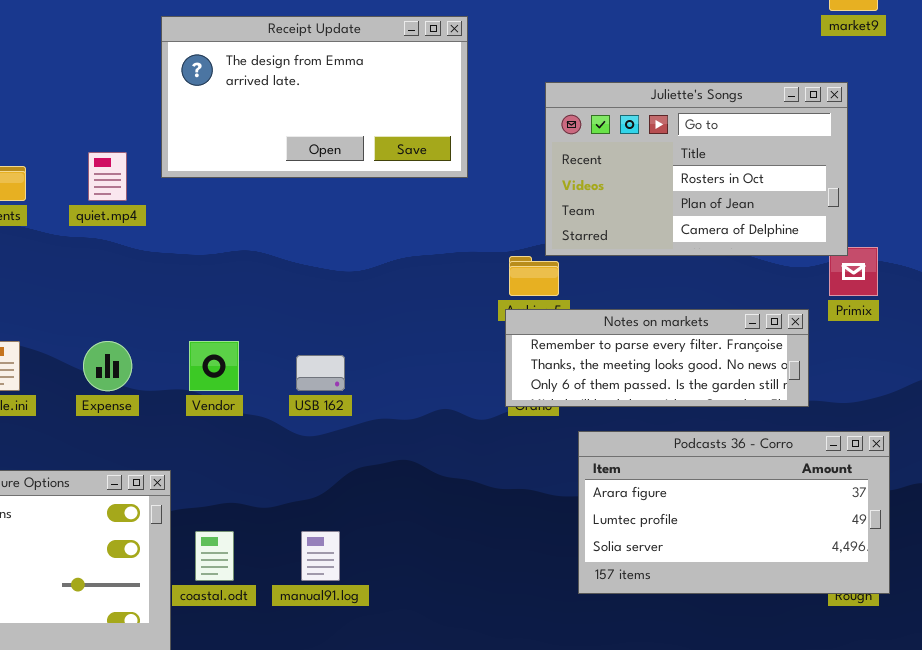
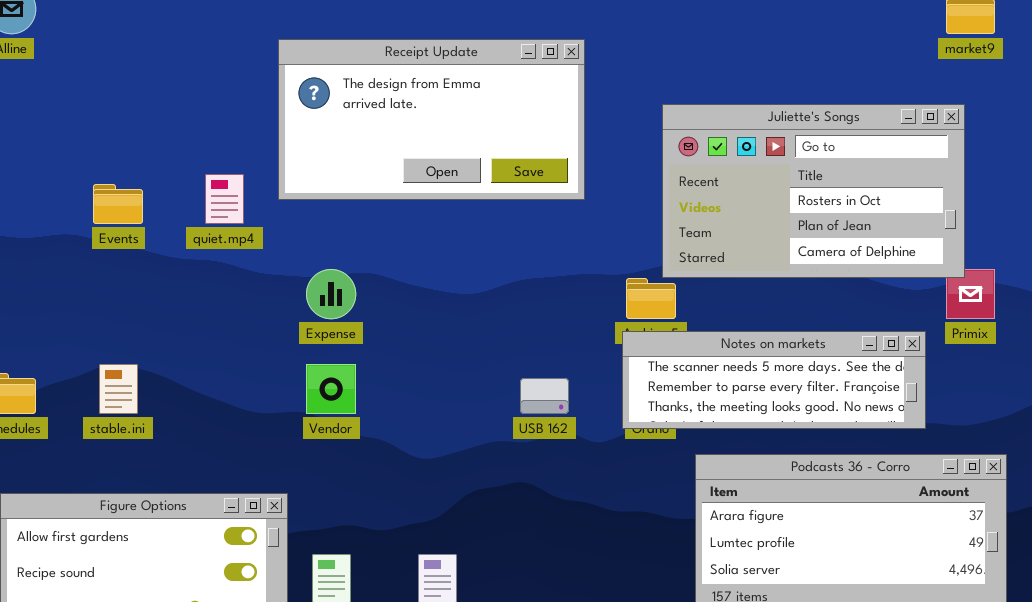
Notes on markets: [505,309,809,407] -> [622,331,926,429], scrolled up 1 row
Expense: [83,341,132,391] -> [306,269,356,319], moved
USB 162: [296,355,345,391] -> [520,378,569,414], moved

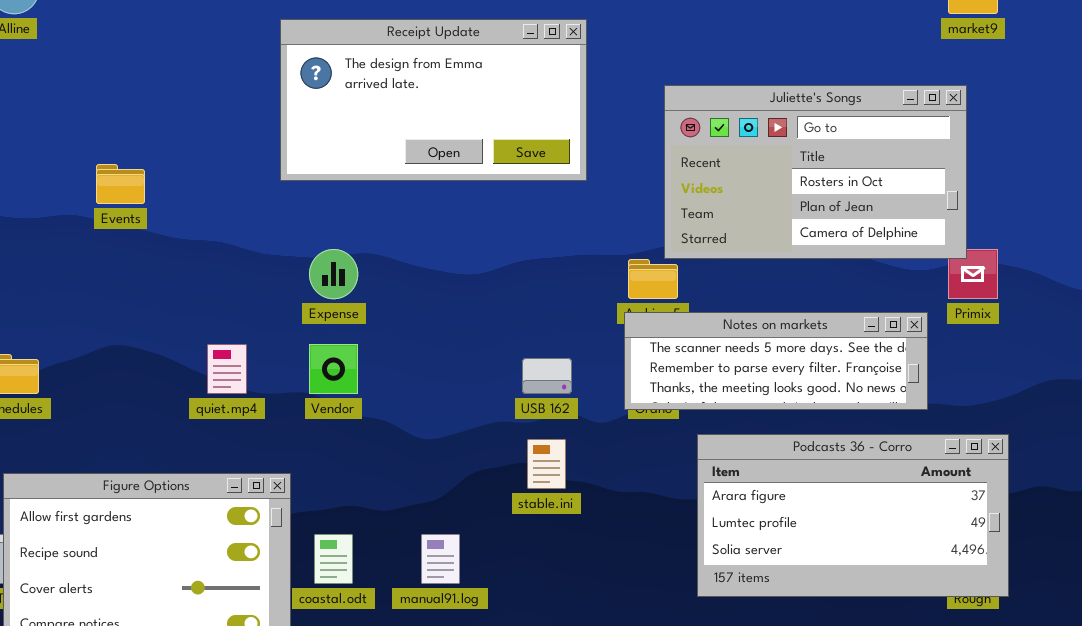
quiet.mp4: [205,174,244,224] -> [207,344,247,394], moved
stable.ini: [99,364,138,414] -> [527,439,566,489], moved

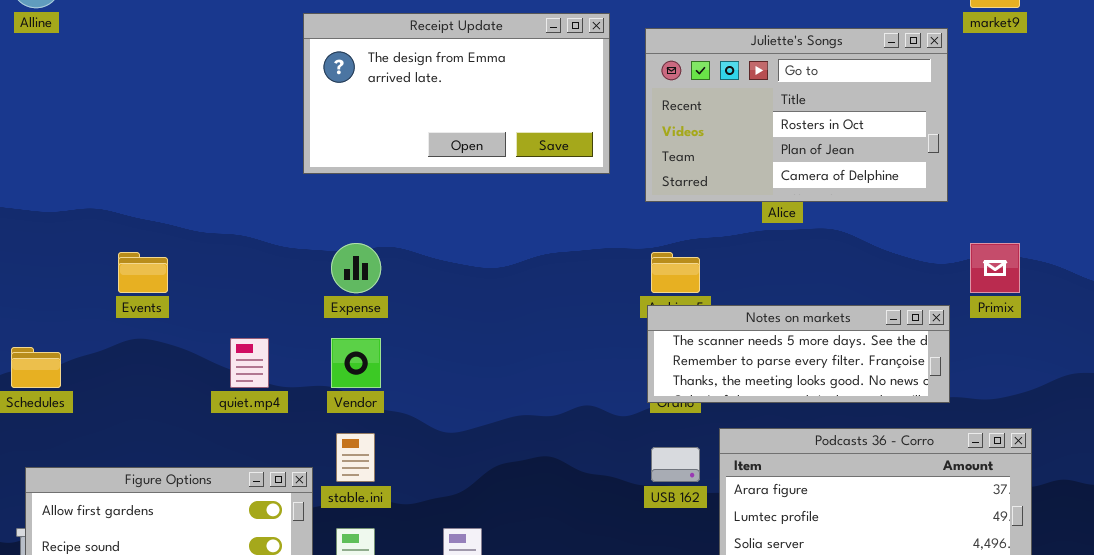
Juliette's Songs: [664,85,967,259] -> [645,28,948,202], moved
Events: [96,164,145,204] -> [118,252,168,293], moved
USB 162: [522,358,572,394] -> [651,447,700,482], moved
stable.ini: [527,439,566,489] -> [336,433,375,482], moved

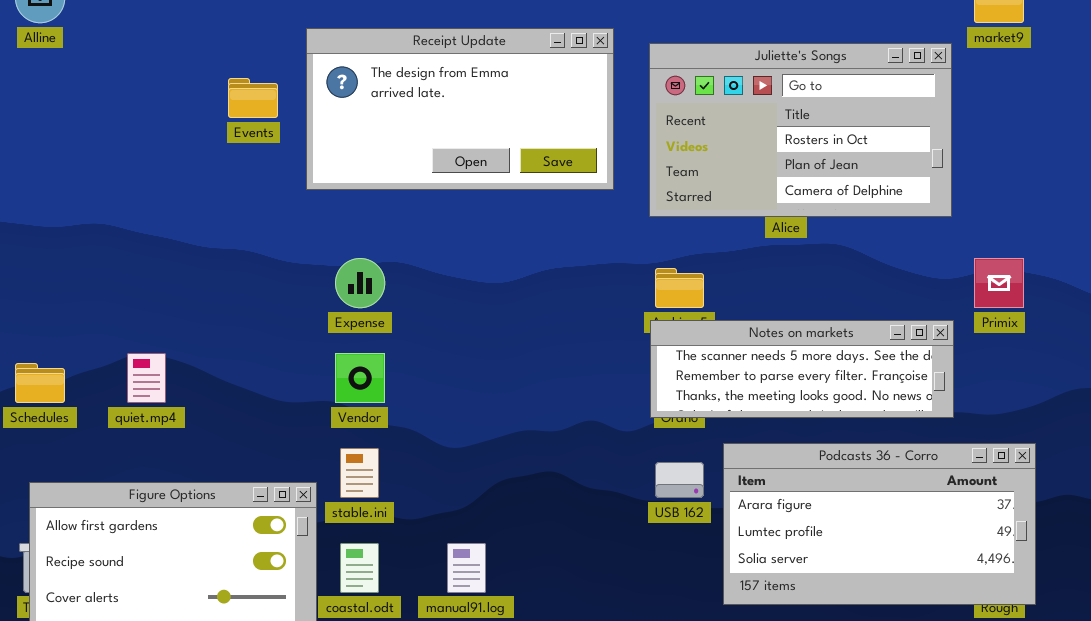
Events: [118,252,168,293] -> [228,78,278,118], moved
quiet.mp4: [230,338,269,388] -> [127,353,166,403], moved

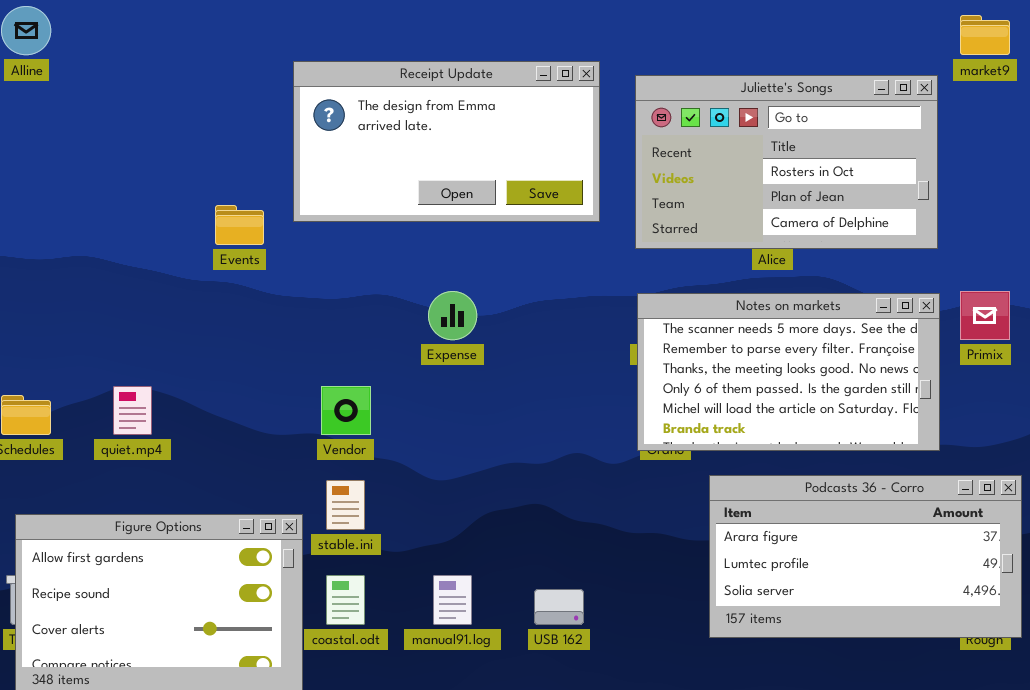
Events: [228,78,278,118] -> [215,205,264,245], moved
Expense: [335,258,385,308] -> [428,291,477,340], moved
Notes on markets: [650,320,954,418] -> [637,293,940,451], resized
USB 162: [655,462,704,498] -> [534,589,584,625], moved

